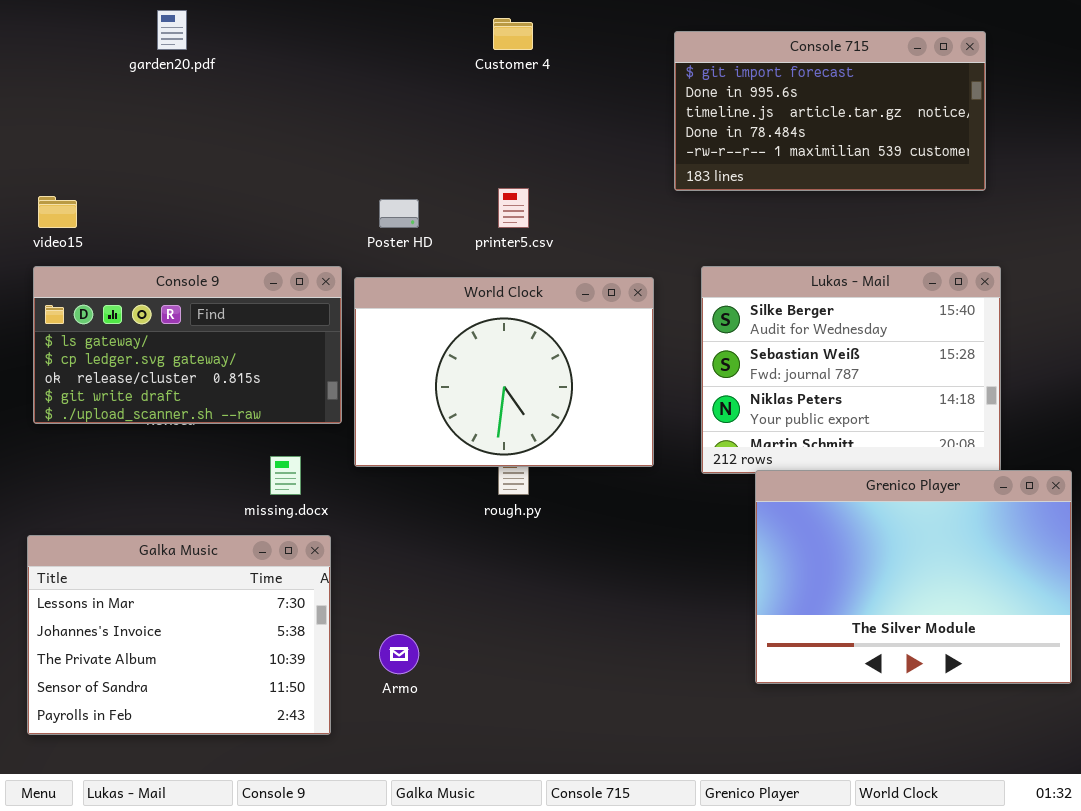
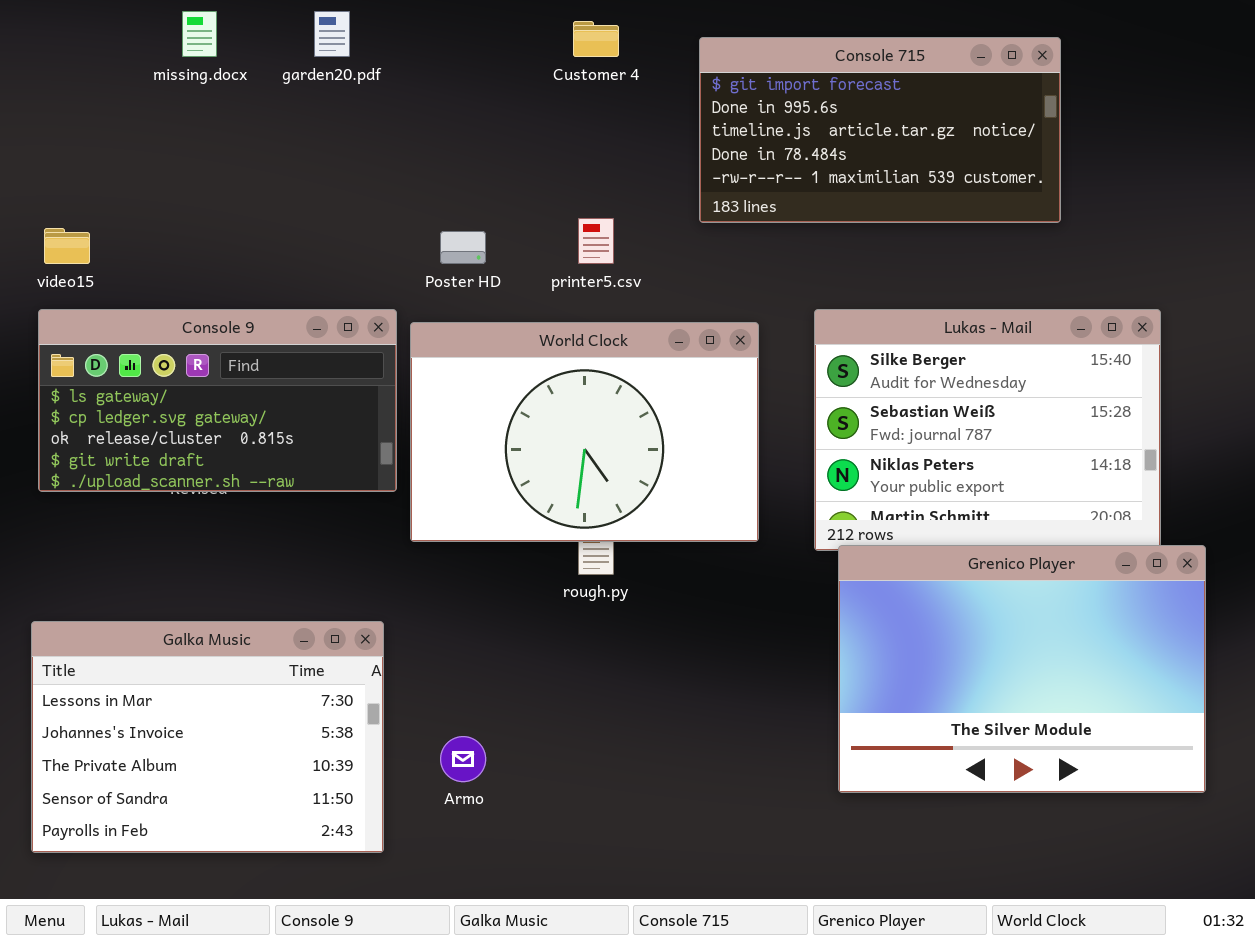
garden20.pdf: [157,10,187,50] -> [314,11,350,57], moved
Console 715: [674,31,986,191] -> [699,37,1061,223], moved
missing.docx: [270,456,301,495] -> [182,11,217,57], moved
Grenico Player: [755,470,1072,684] -> [838,545,1206,793], moved

